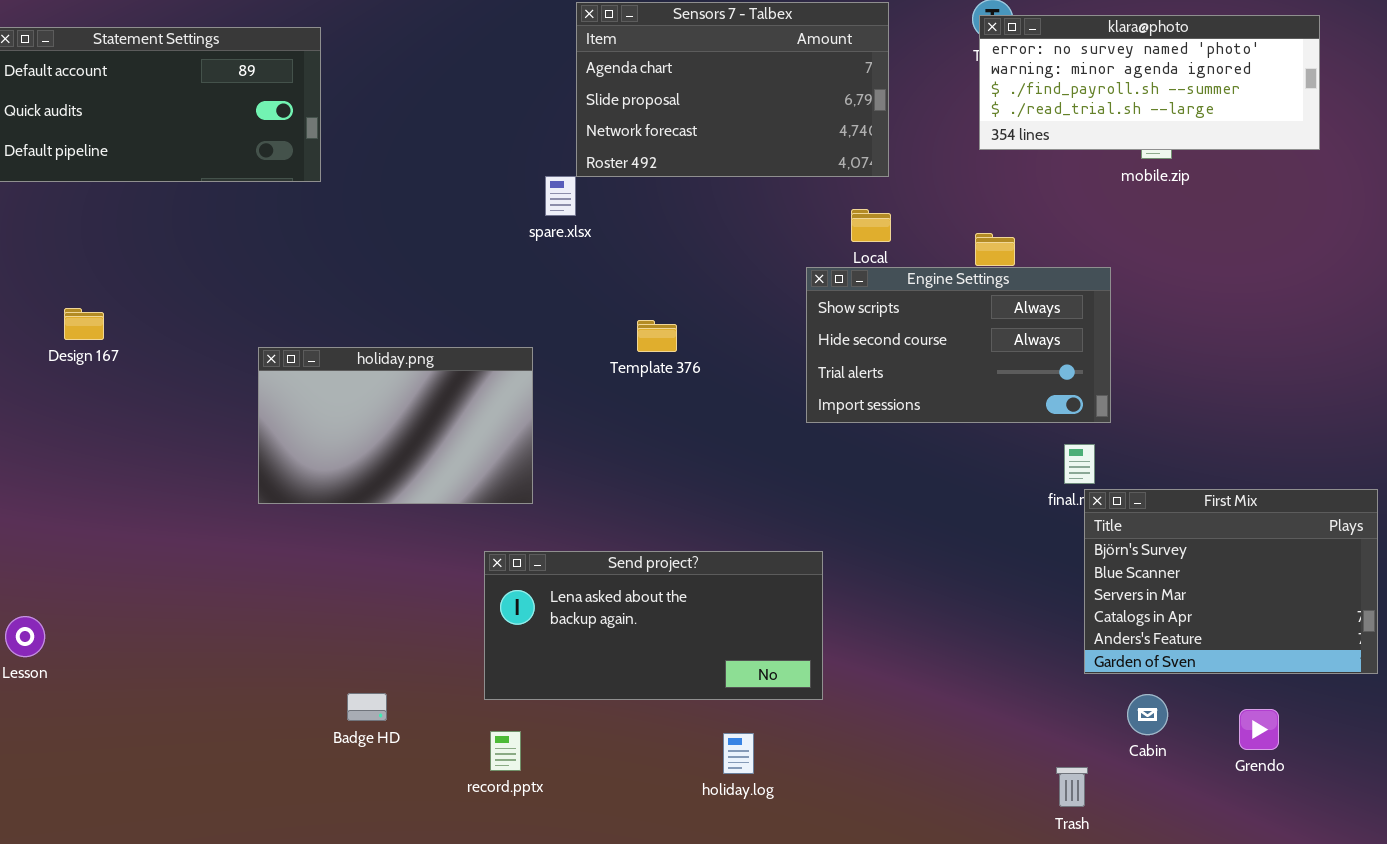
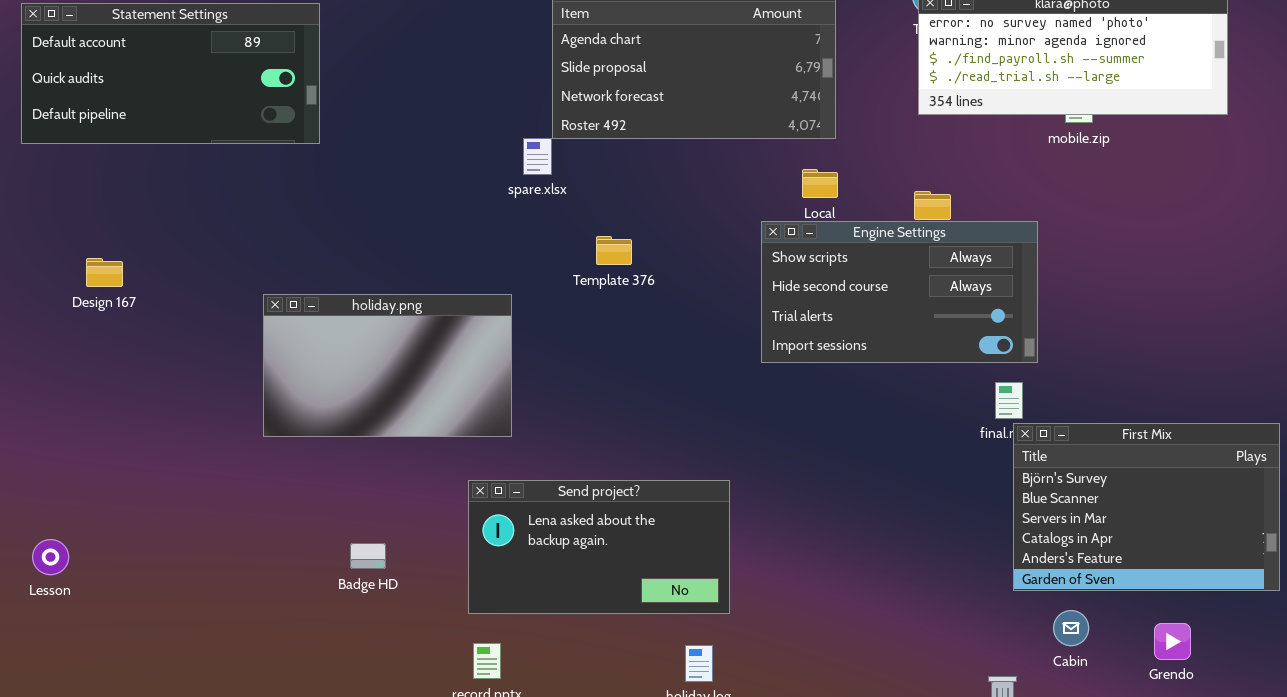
Template 376: [637,320,677,352] -> [596,236,632,265], moved
Send project?: [484,551,823,700] -> [468,480,730,614], resized
Badge HD: [347,693,387,721] -> [350,543,386,569], moved

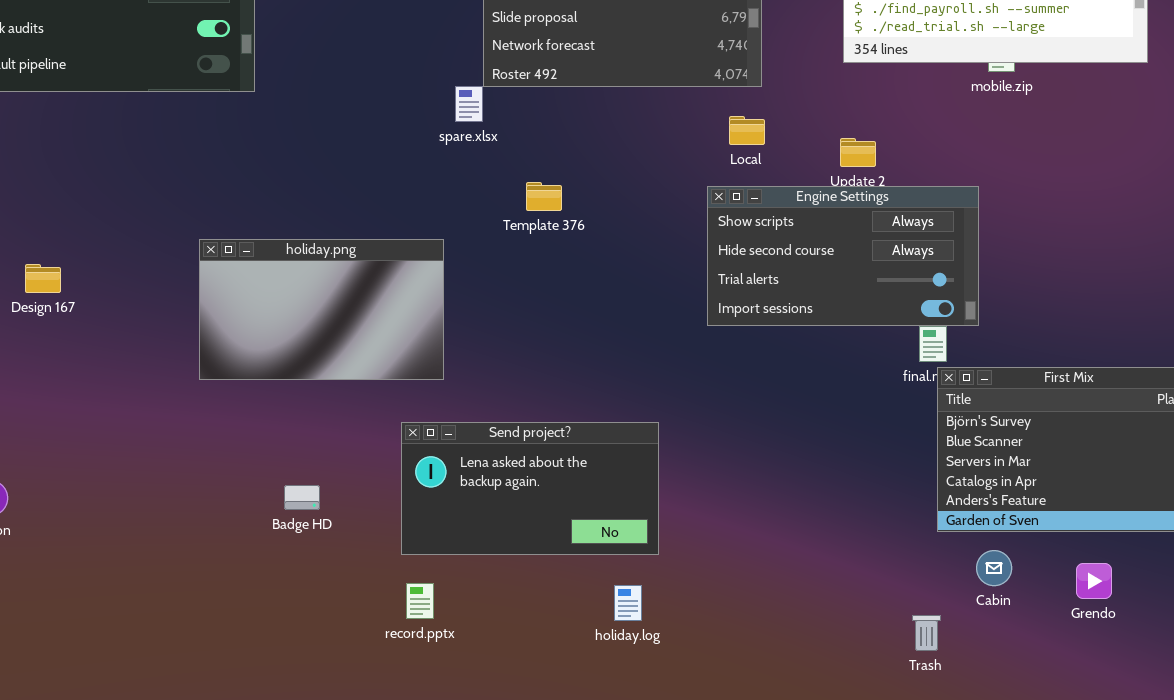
Engine Settings: [761,221,1038,363] -> [707,186,979,326], moved
Design 167: [86,258,123,287] -> [25,264,61,293], moved

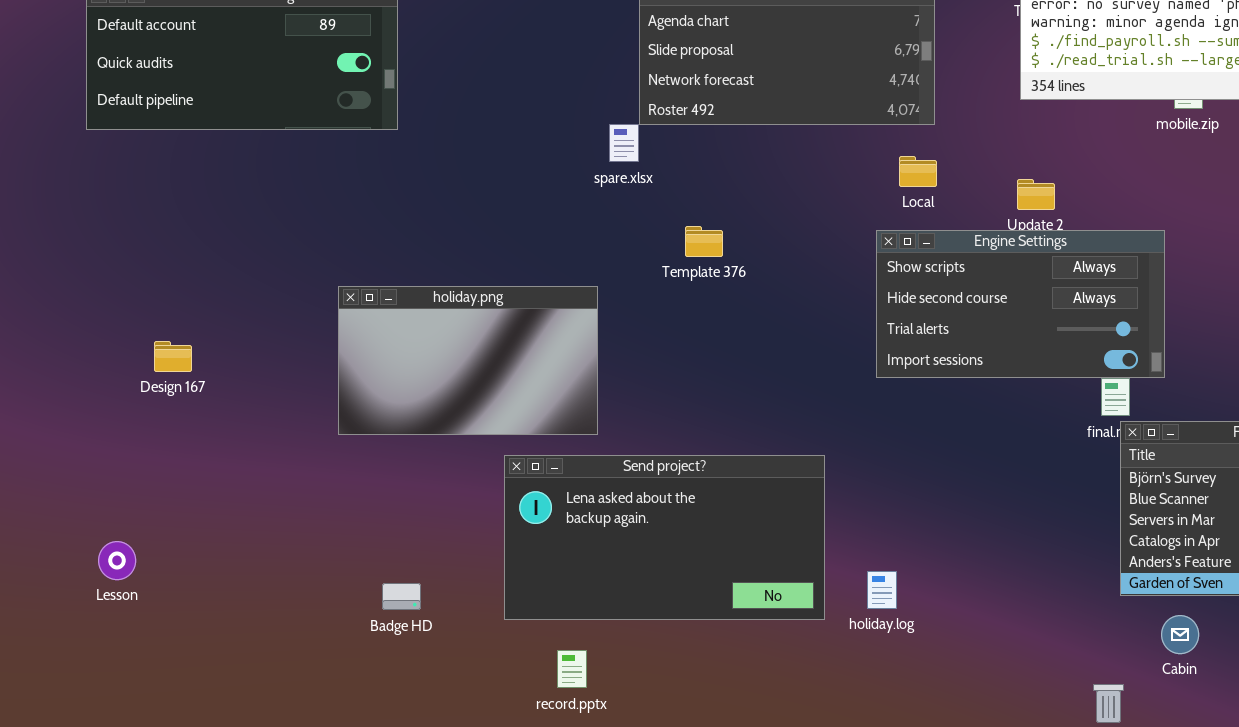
Design 167: [25,264,61,293] -> [154,341,192,372], moved
Send project?: [401,422,659,555] -> [504,455,825,620], resized
Badge HD: [284,485,320,510] -> [382,583,421,610], moved
holiday.log: [614,585,642,621] -> [867,571,897,609], moved

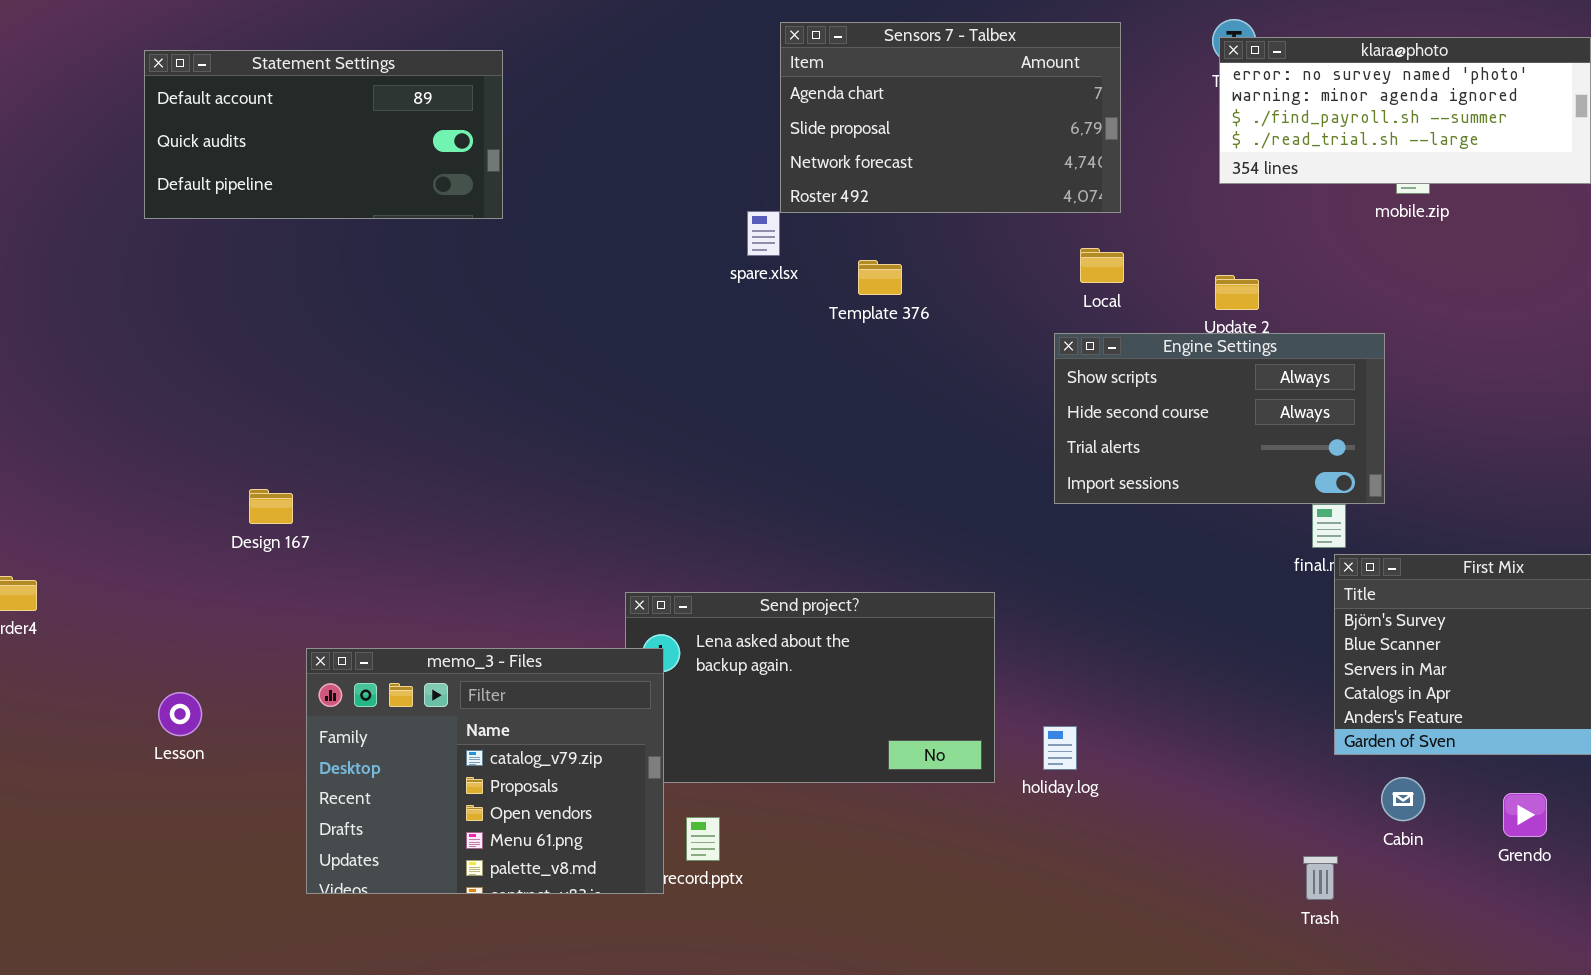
Template 376: [685,226,723,257] -> [858,260,902,295], moved
holiday.png: [338,286,598,435] -> none, closed
Design 167: [154,341,192,372] -> [249,489,293,524], moved
memo_3 - Files: none -> [306,648,664,894], opened

